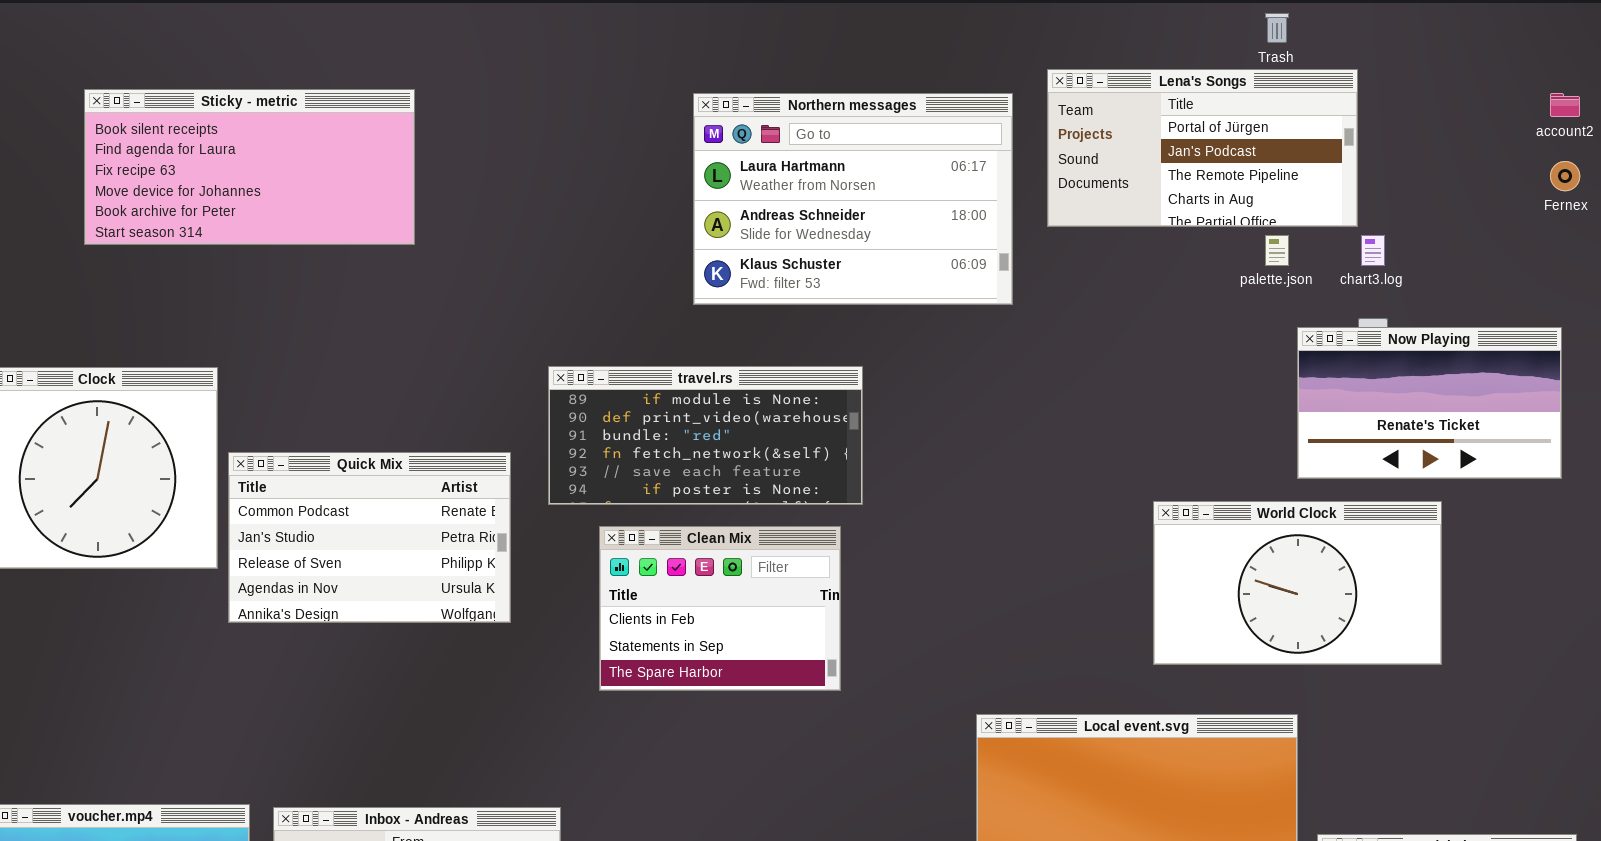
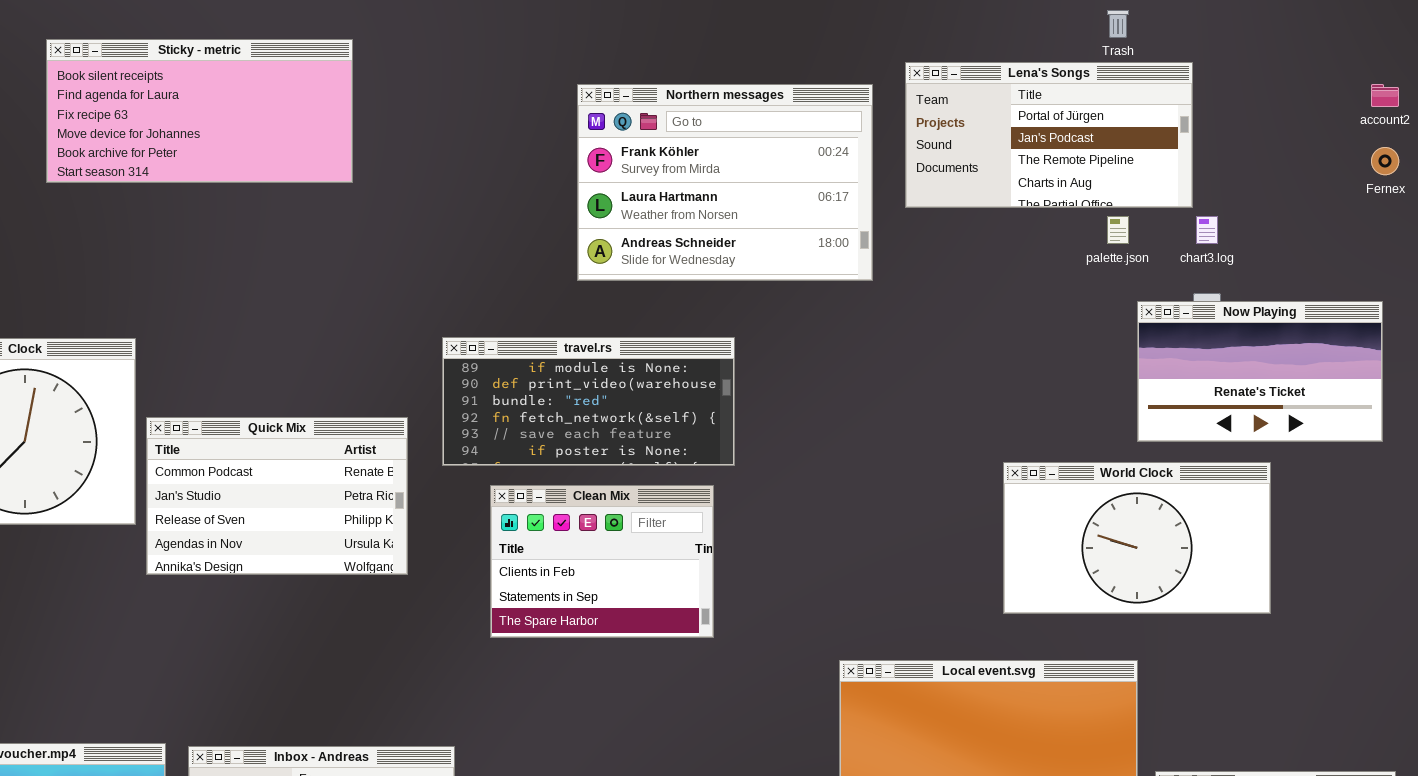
Sticky - metric: [84,89,415,245] -> [46,39,353,183], moved
Northern messages: [693,93,1013,305] -> [577,84,873,281], scrolled up 1 row

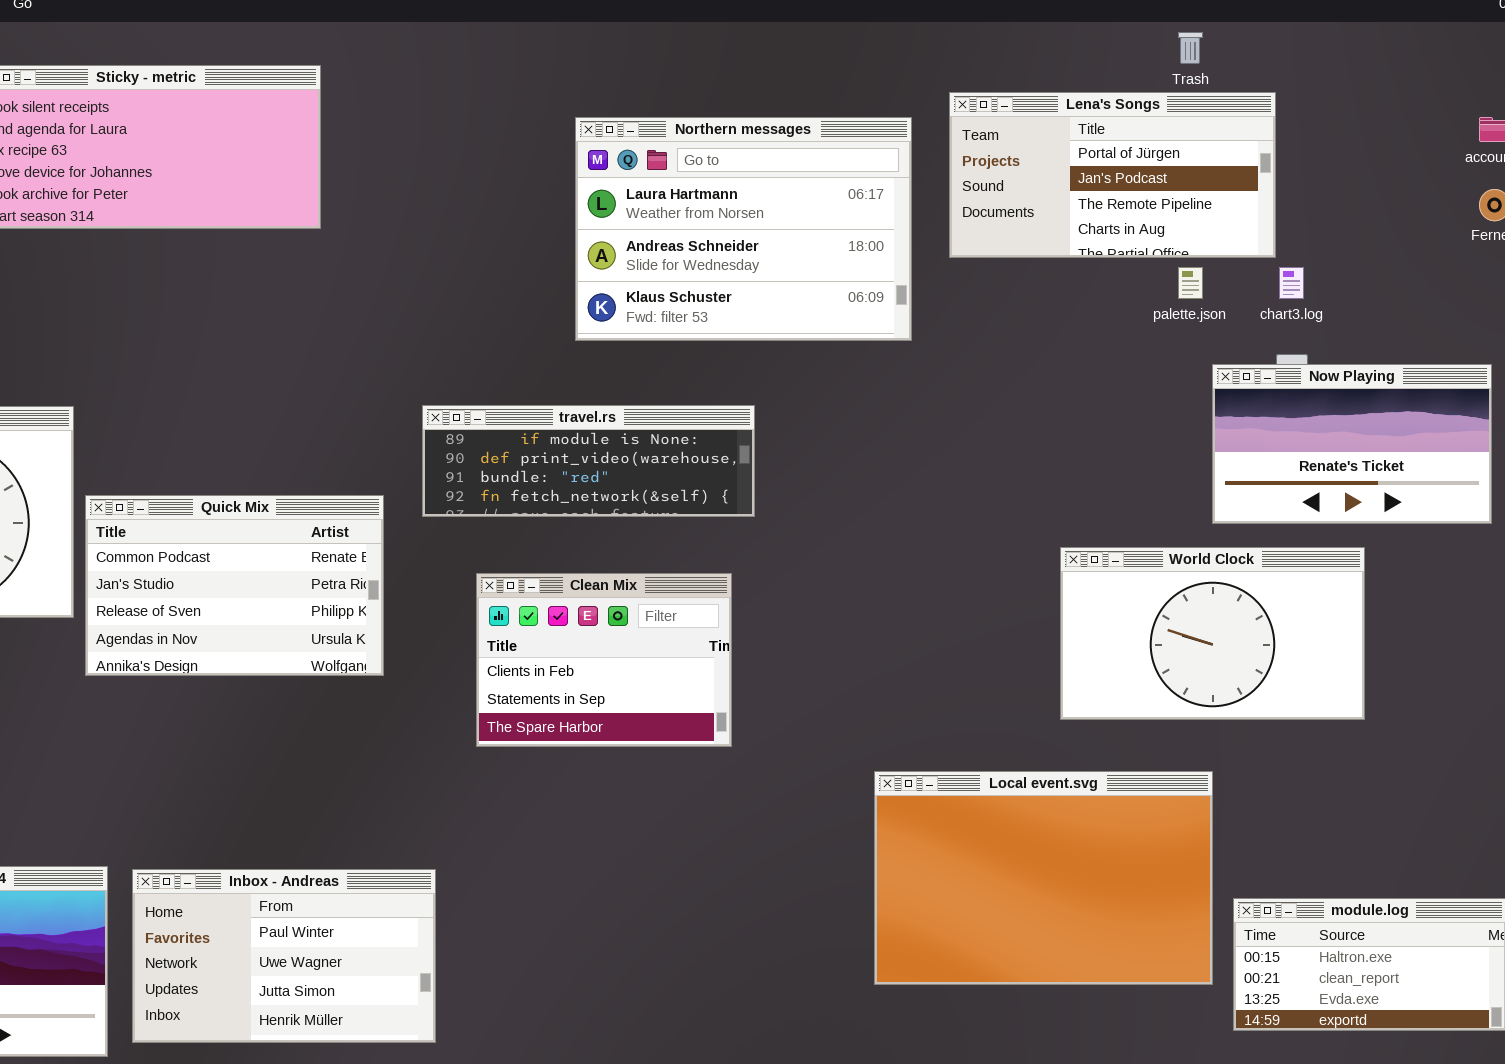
Northern messages: [577,84,873,281] -> [575,117,912,341], scrolled down 1 row
travel.rs: [442,337,735,466] -> [422,405,755,517], resized

